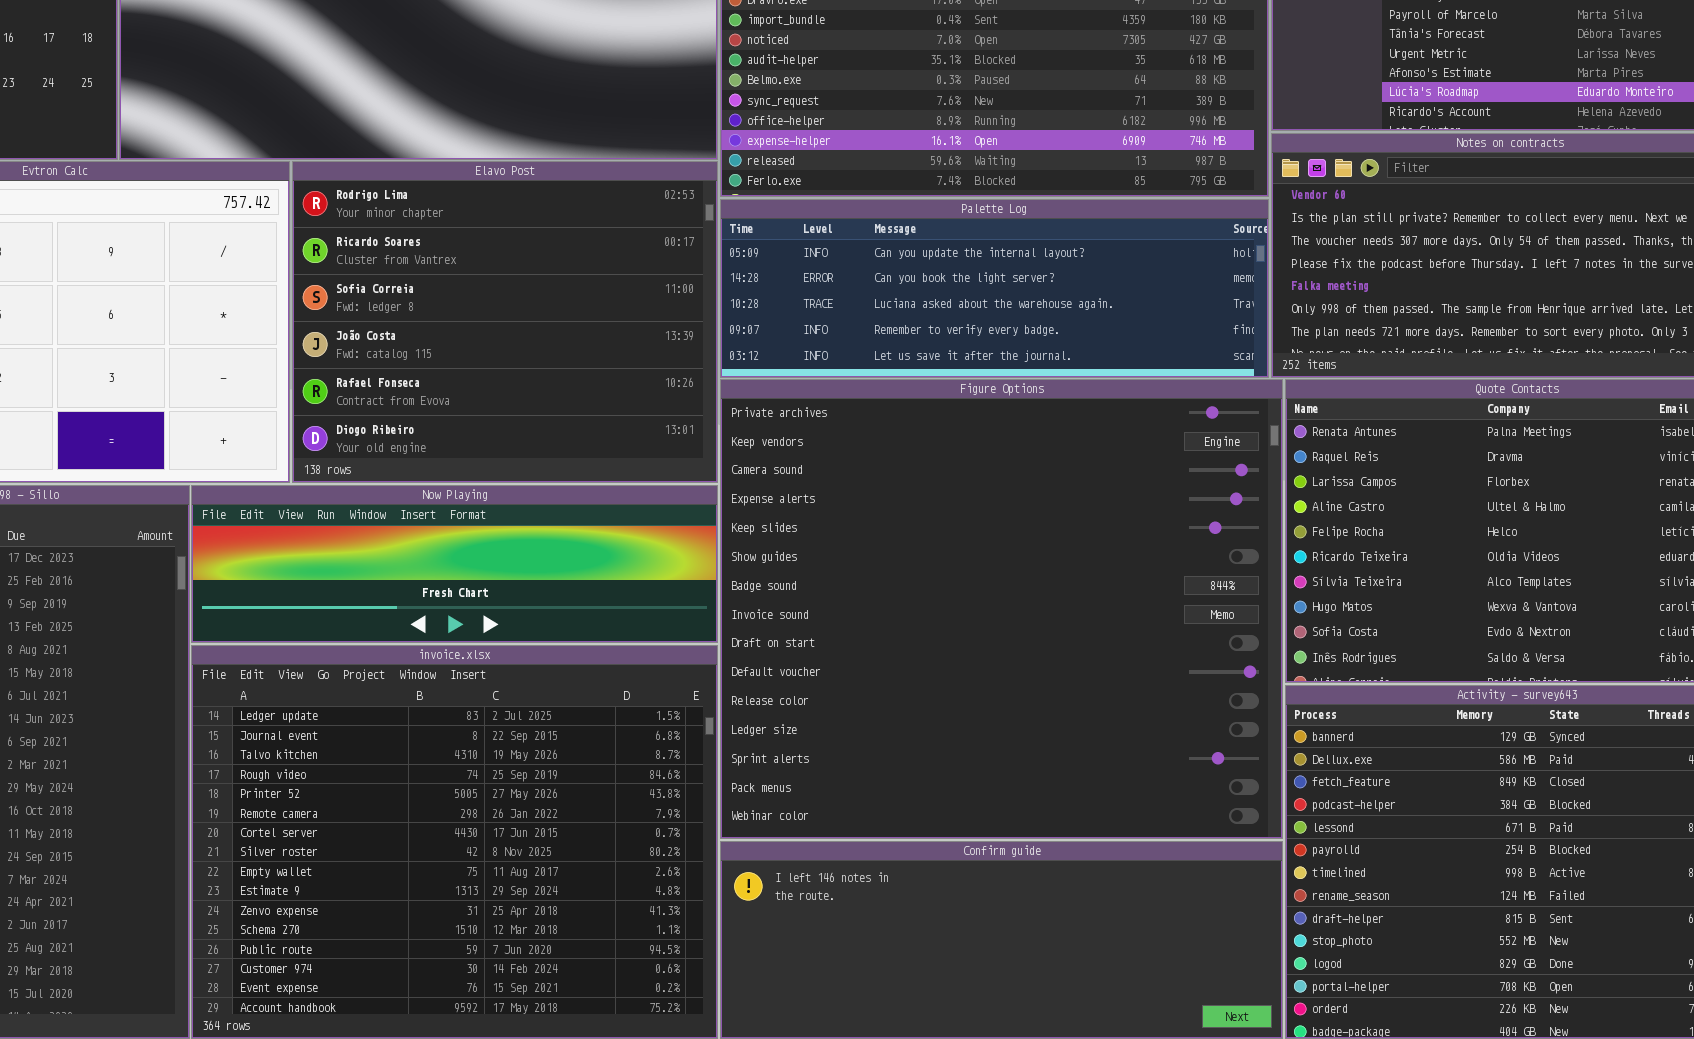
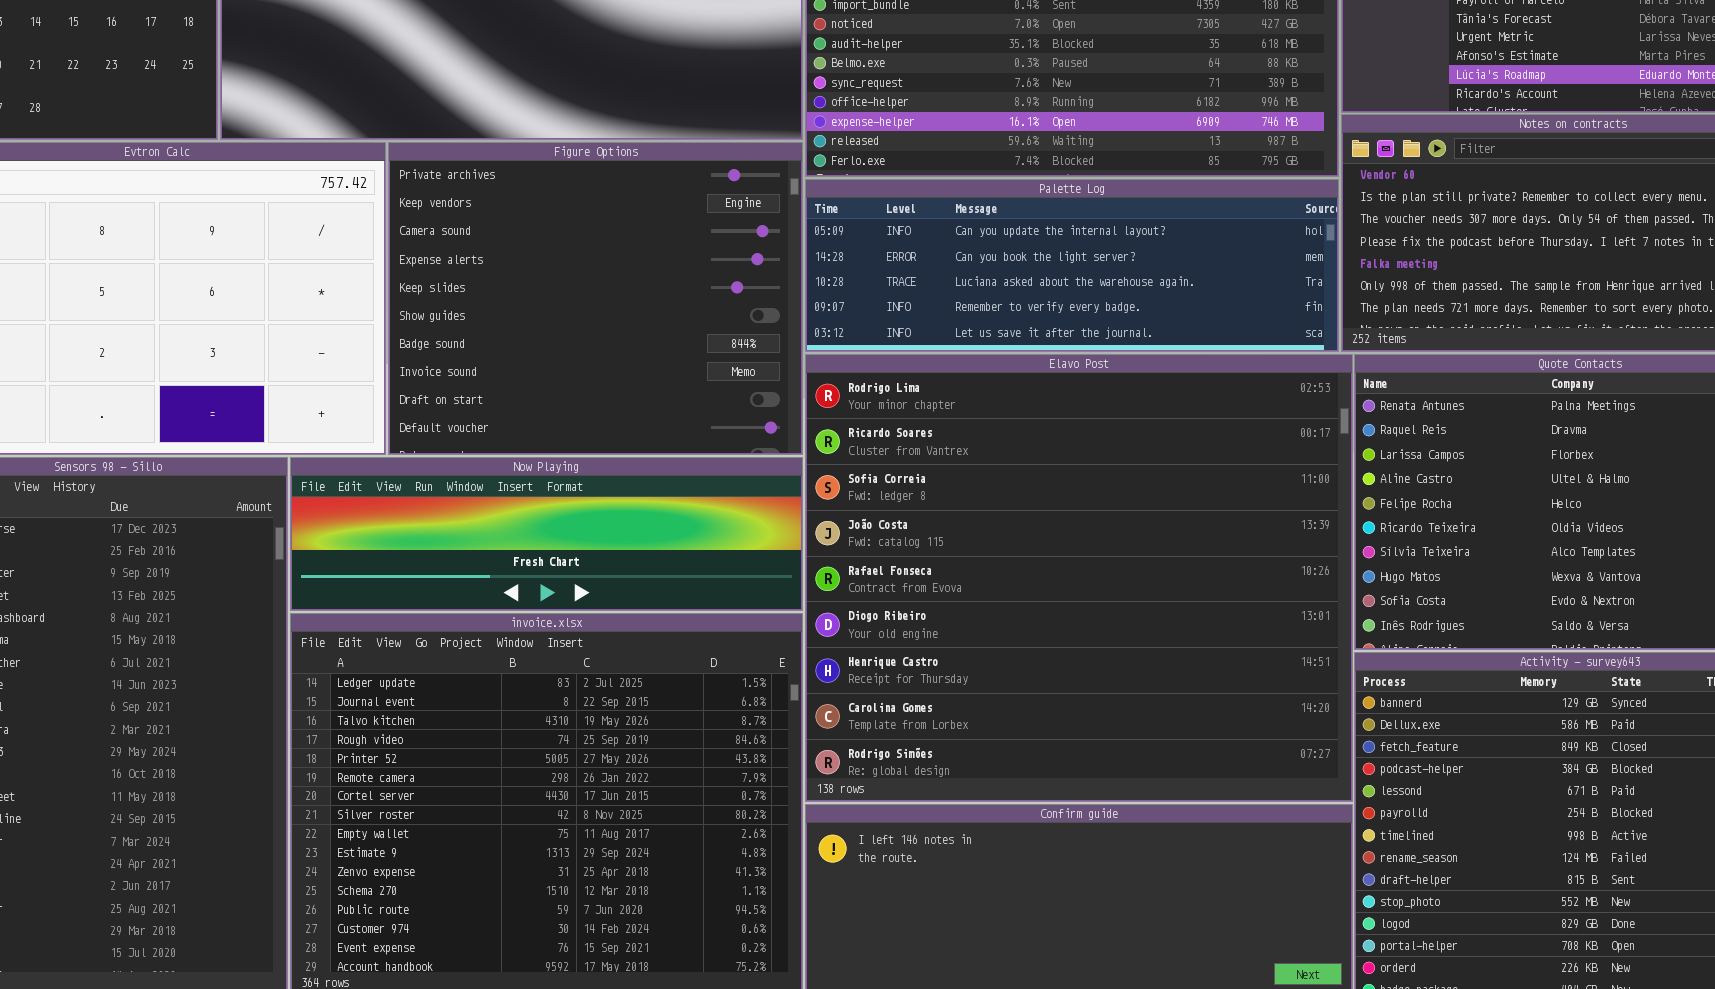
Elavo Post: [292,161,718,483] -> [805,354,1353,802], moved, resized
Figure Options: [720,379,1283,839] -> [388,142,803,455], moved, resized

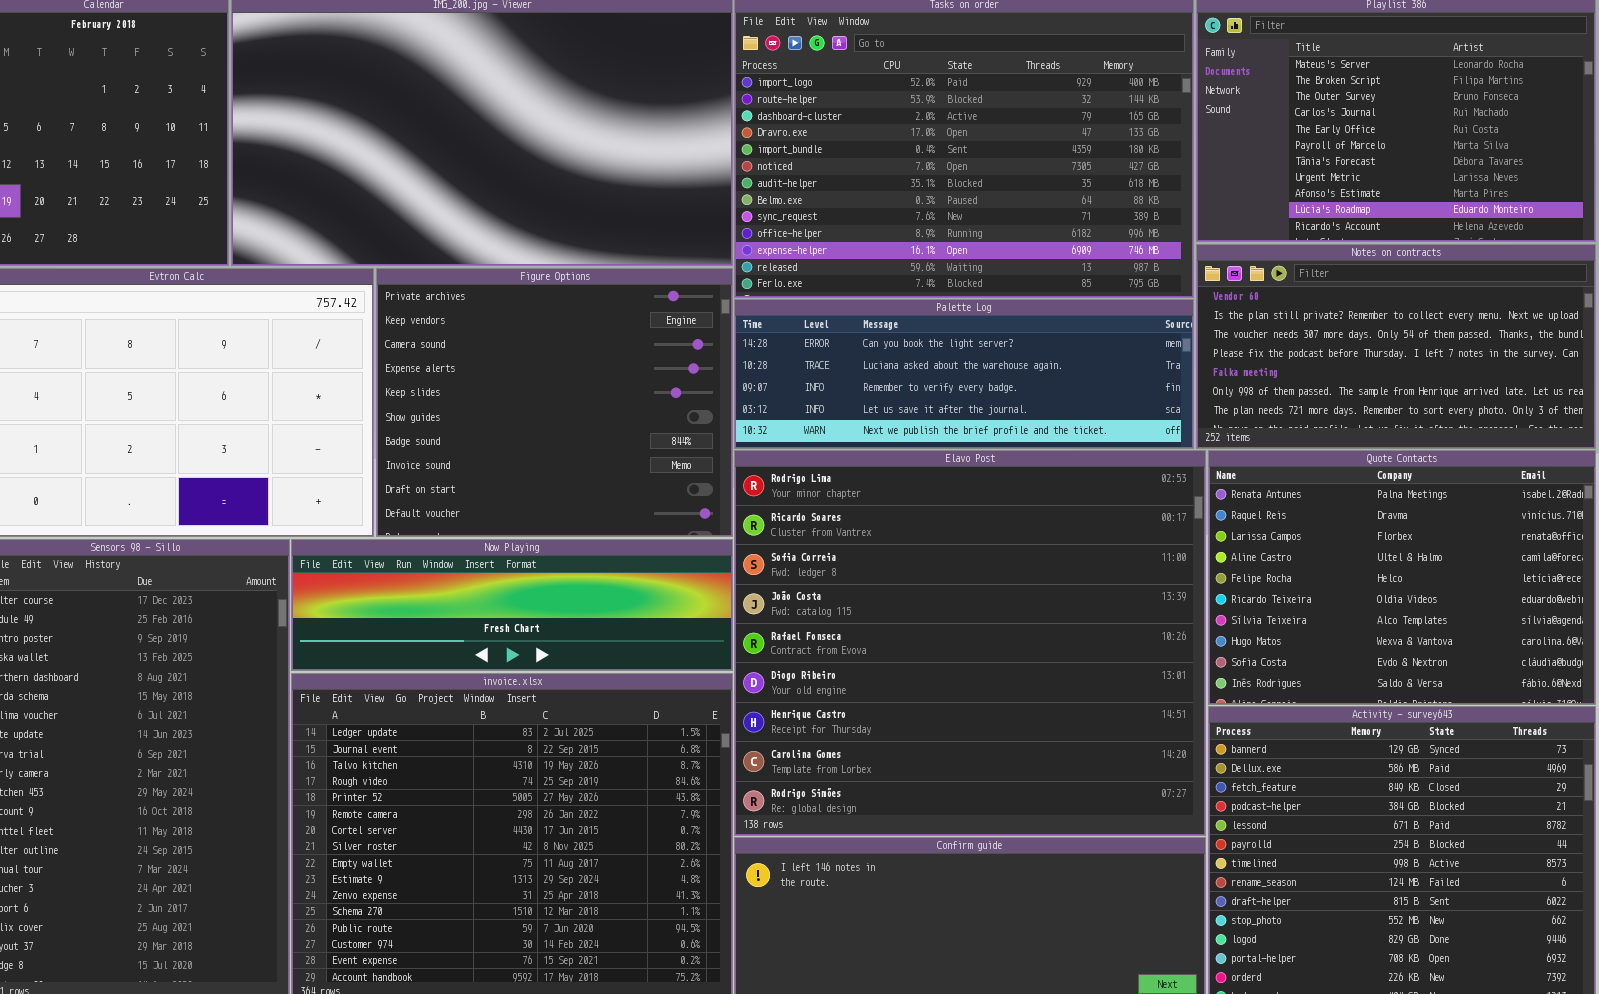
Palette Log: [805,179,1339,352] -> [734,299,1194,449], scrolled down 1 row

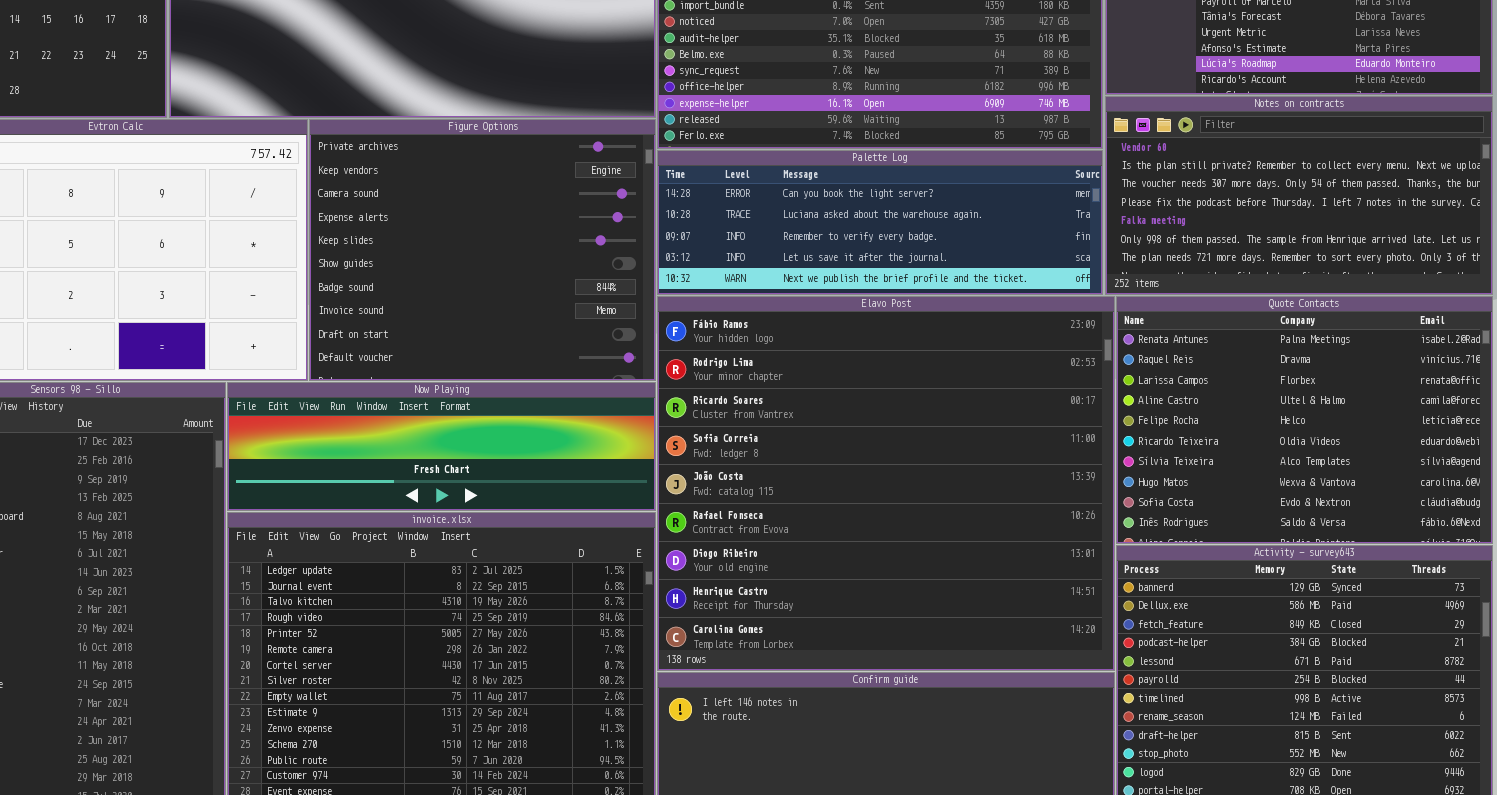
Elavo Post: [734,450,1206,836] -> [657,296,1115,671], scrolled up 1 row

